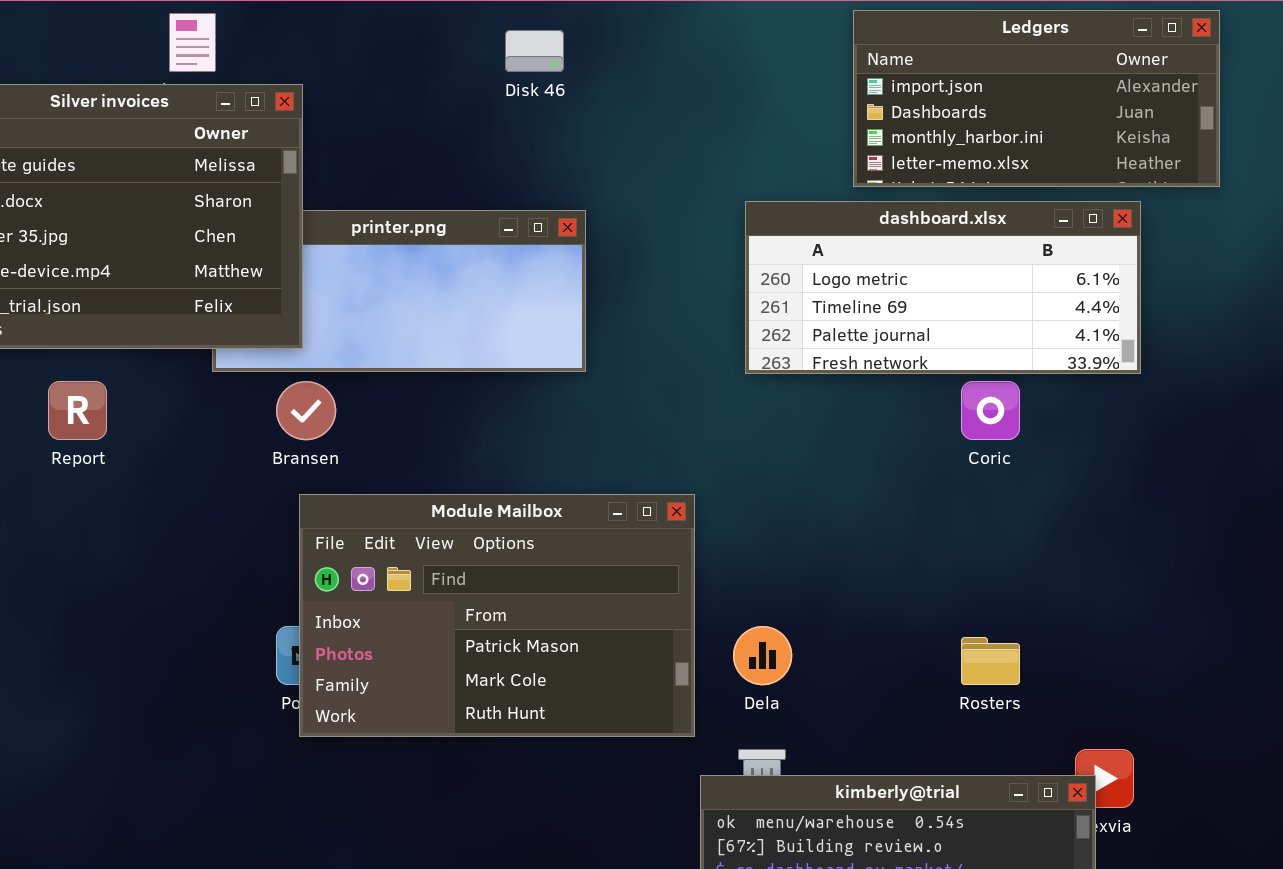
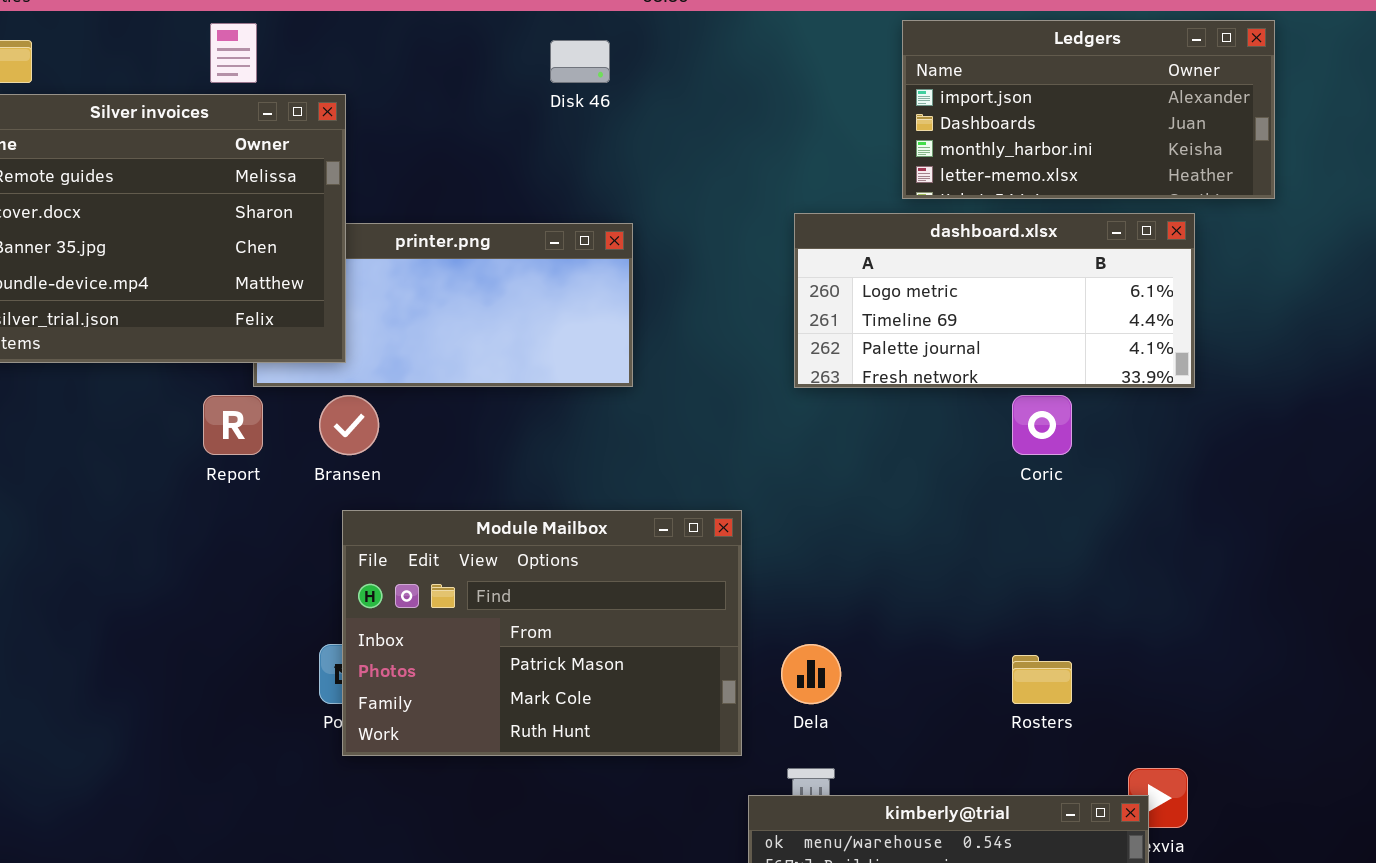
Report: [48,381,107,440] -> [203,395,263,455], moved

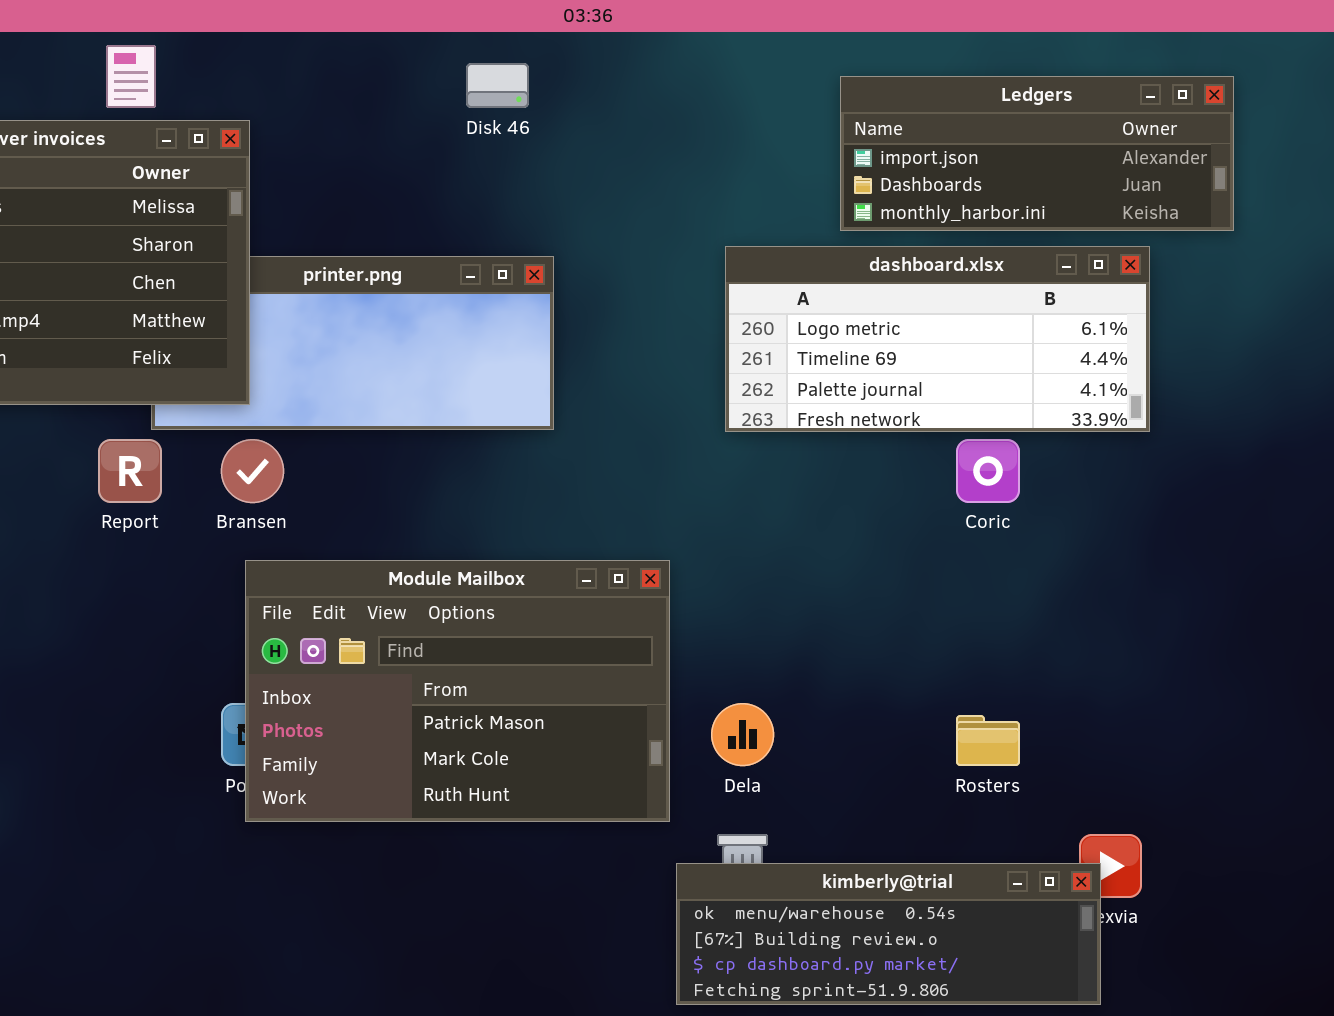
Ledgers: [902,20,1275,199] -> [840,76,1234,231], resized

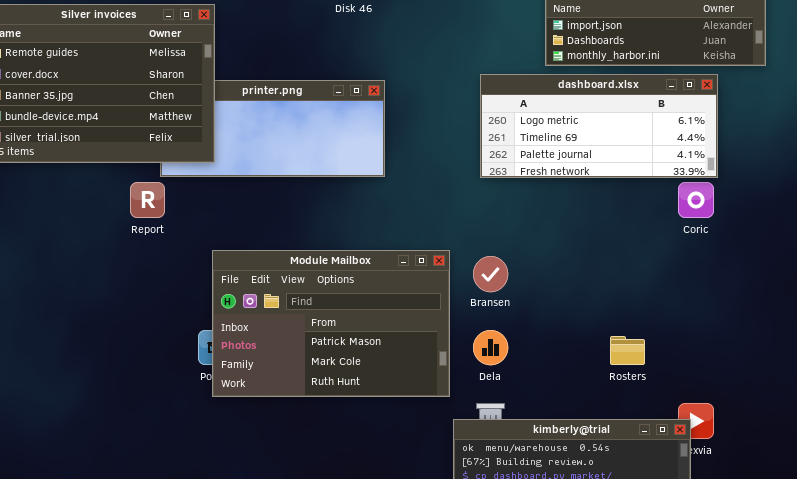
Bransen: [221,439,284,503] -> [473,256,508,292], moved
Coric: [956,439,1020,503] -> [678,182,714,218], moved

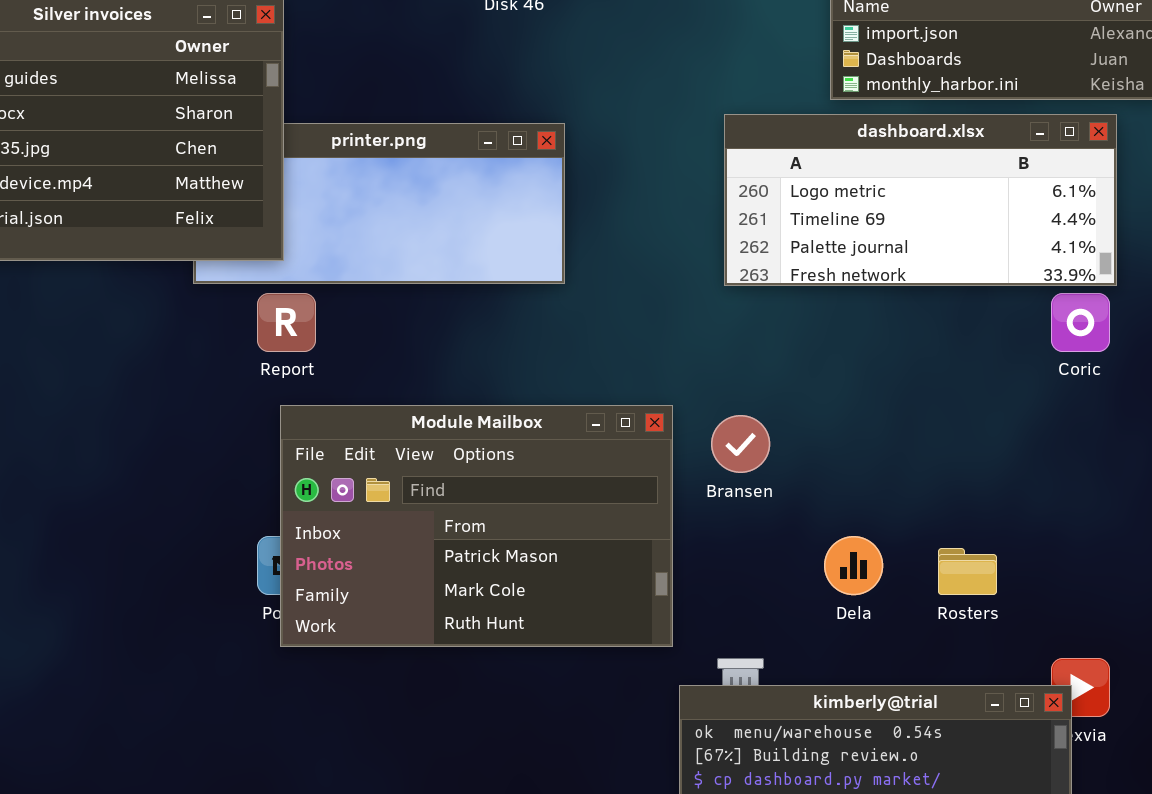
Report: [130,182,165,218] -> [257,293,316,352], moved
Dela: [473,330,508,365] -> [824,536,883,595], moved

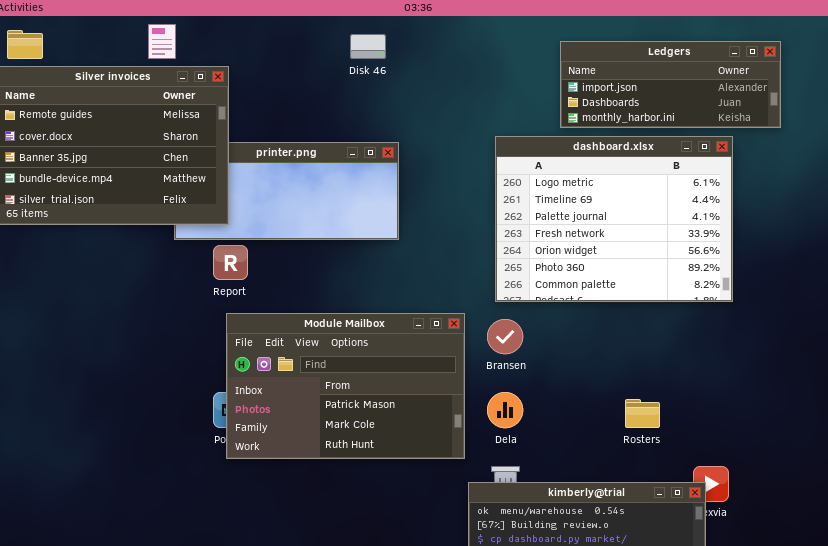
dashboard.xlsx: [724,114,1117,286] -> [495,136,733,302], resized
Dela: [824,536,883,595] -> [487,392,523,428], moved

